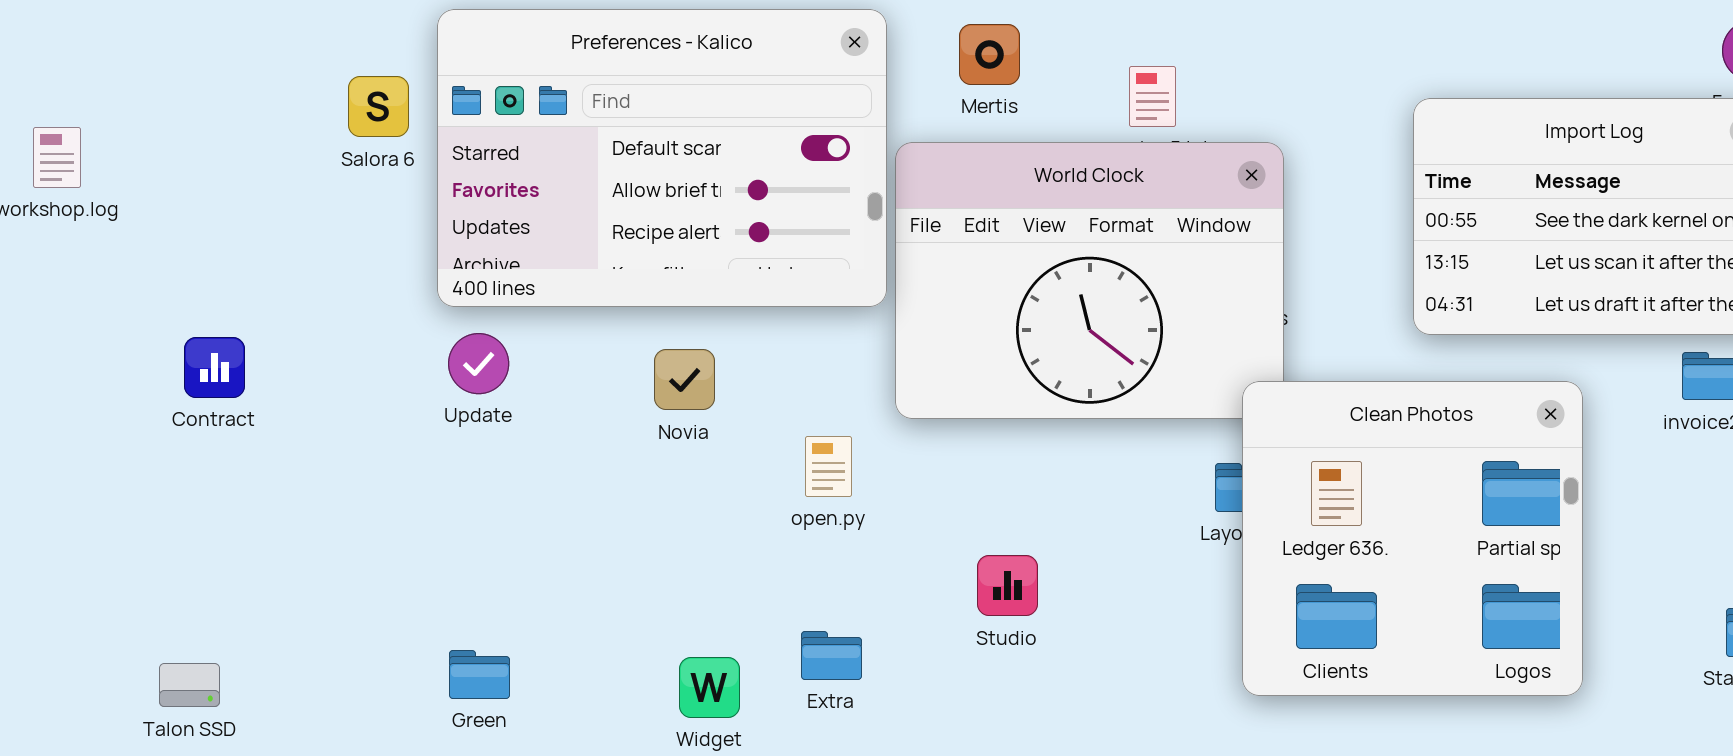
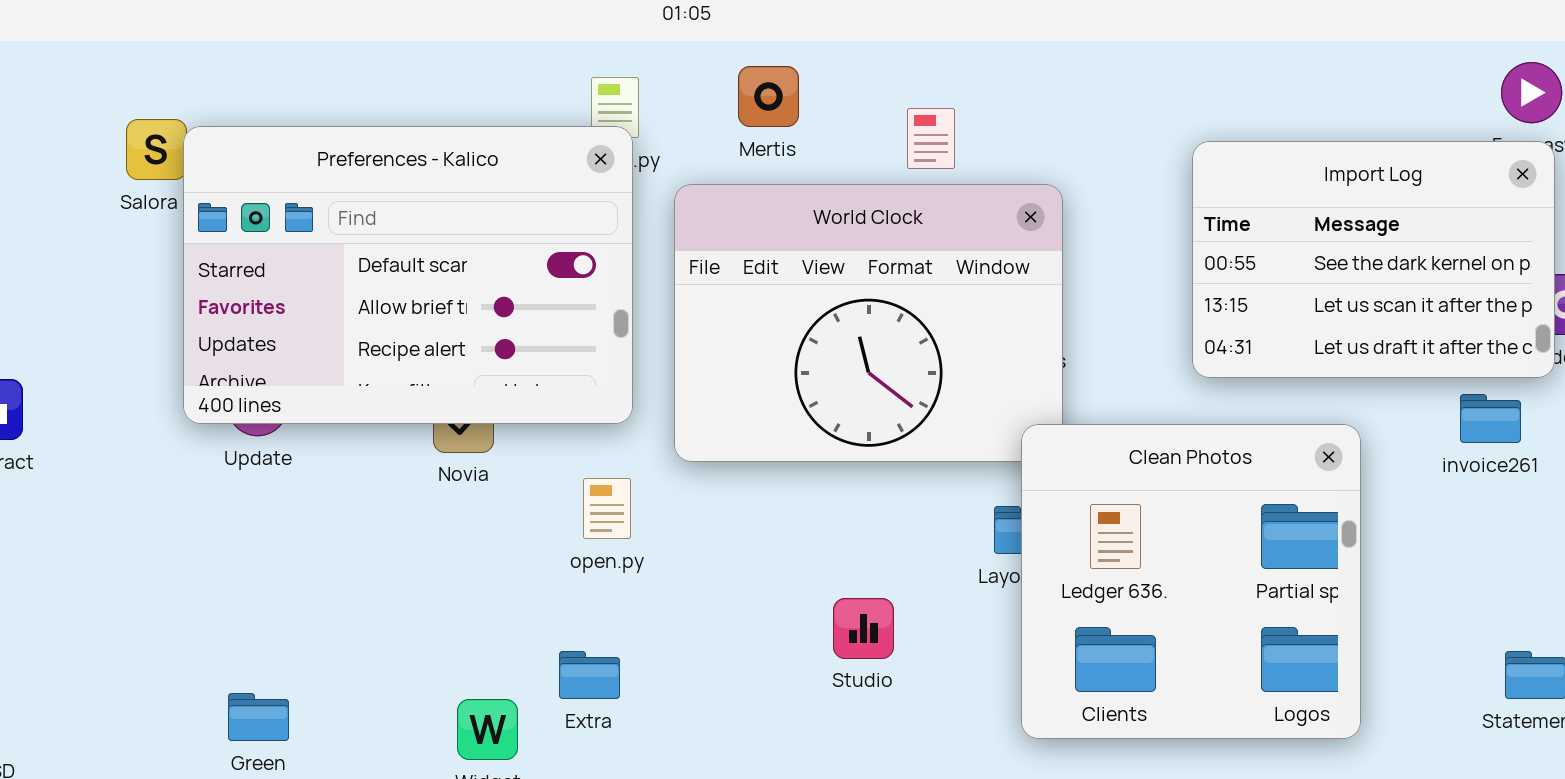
Preferences - Kalico: [437,9,887,307] -> [183,126,633,424], moved
Studio: [977,555,1038,616] -> [833,598,894,659], moved
Extra: [801,631,862,680] -> [559,651,620,699], moved

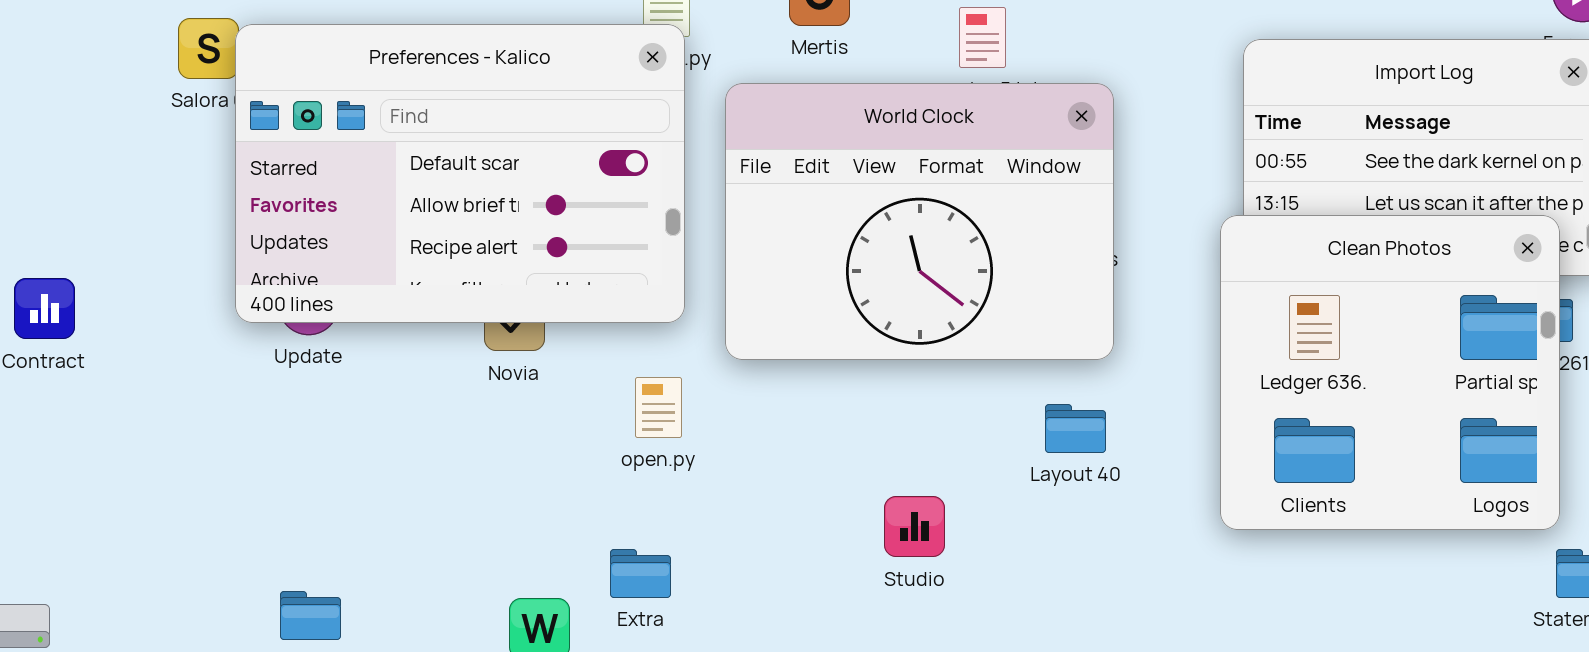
Clean Photos: [1021,424,1361,739] -> [1220,215,1560,530], moved

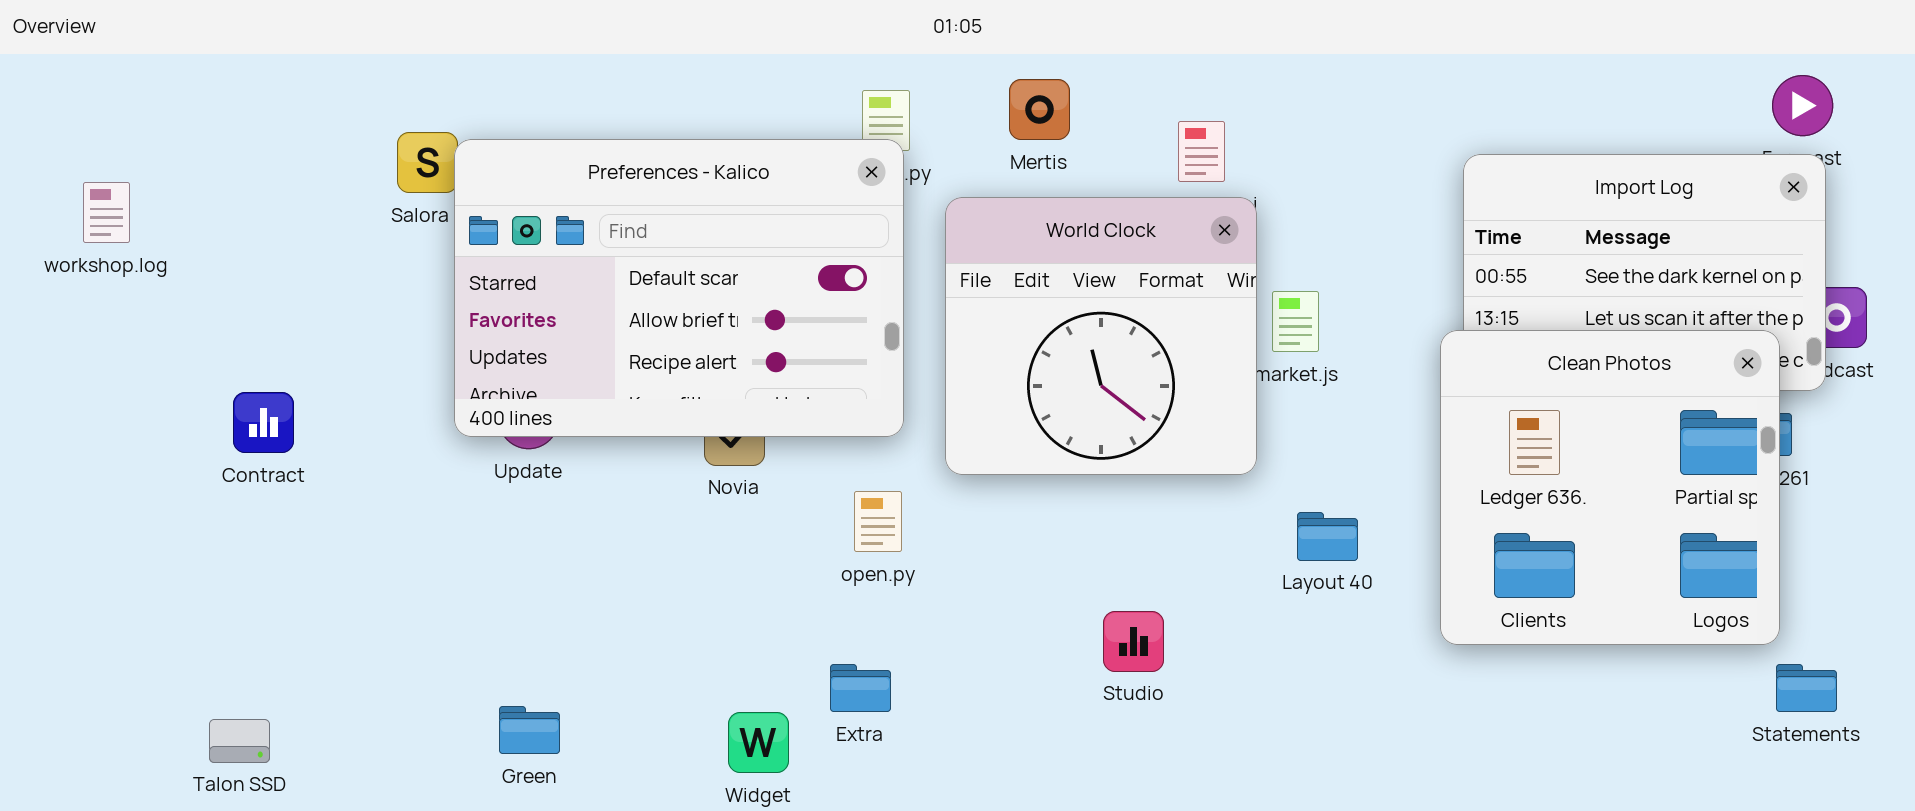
World Clock: [725,83,1114,360] -> [945,197,1257,475], resized
Layout 40: [1045,404,1106,453] -> [1297,512,1358,561], moved

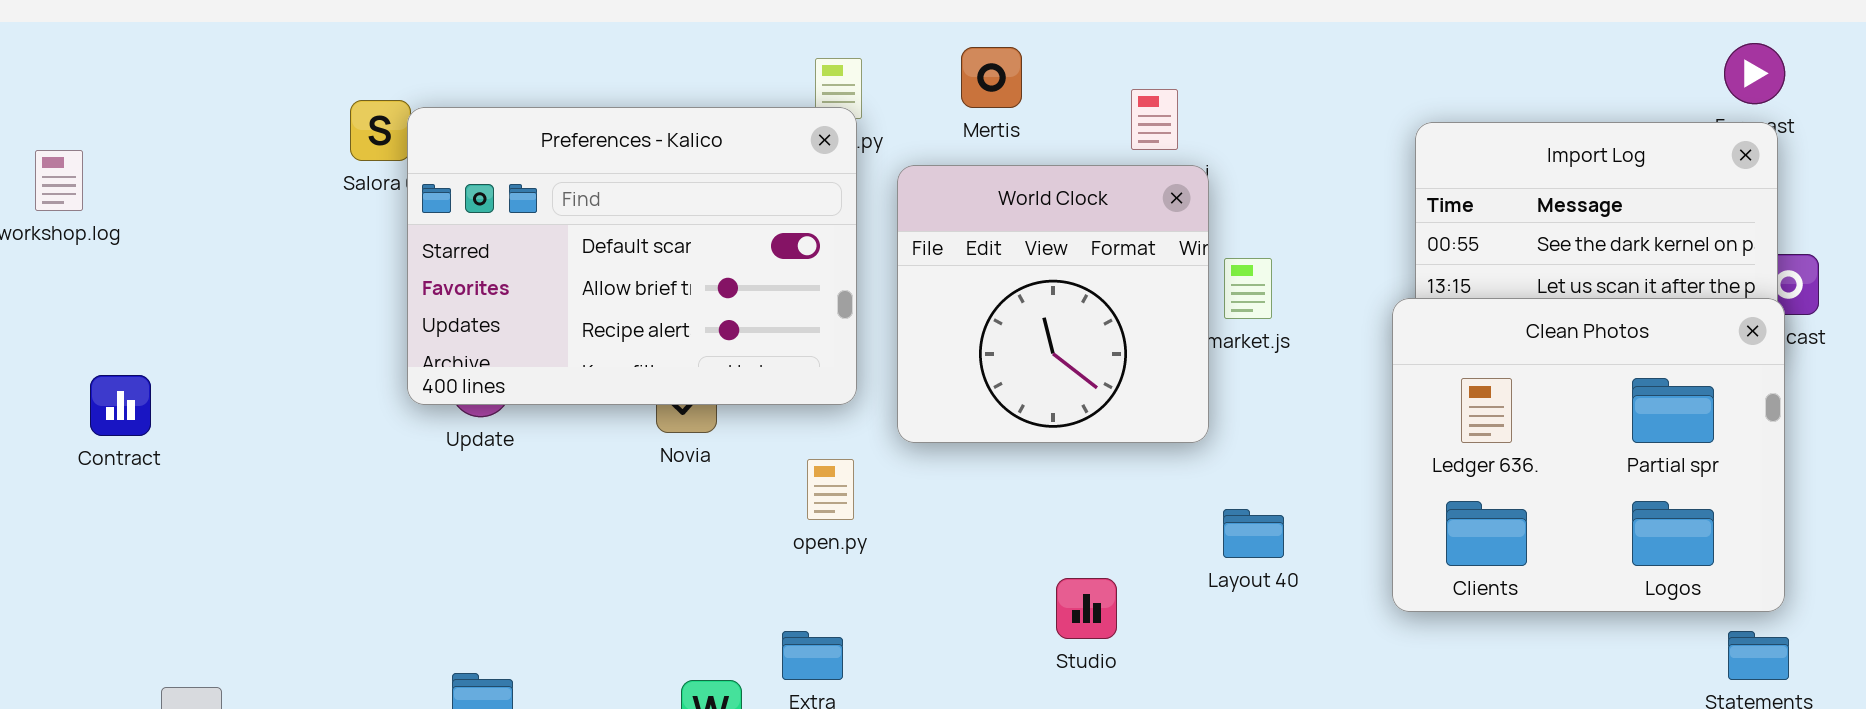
Clean Photos: [1440,330,1780,645] -> [1392,298,1785,612], resized
Contract: [233,392,294,453] -> [90,375,151,436], moved
Layout 40: [1297,512,1358,561] -> [1223,509,1284,558], moved

